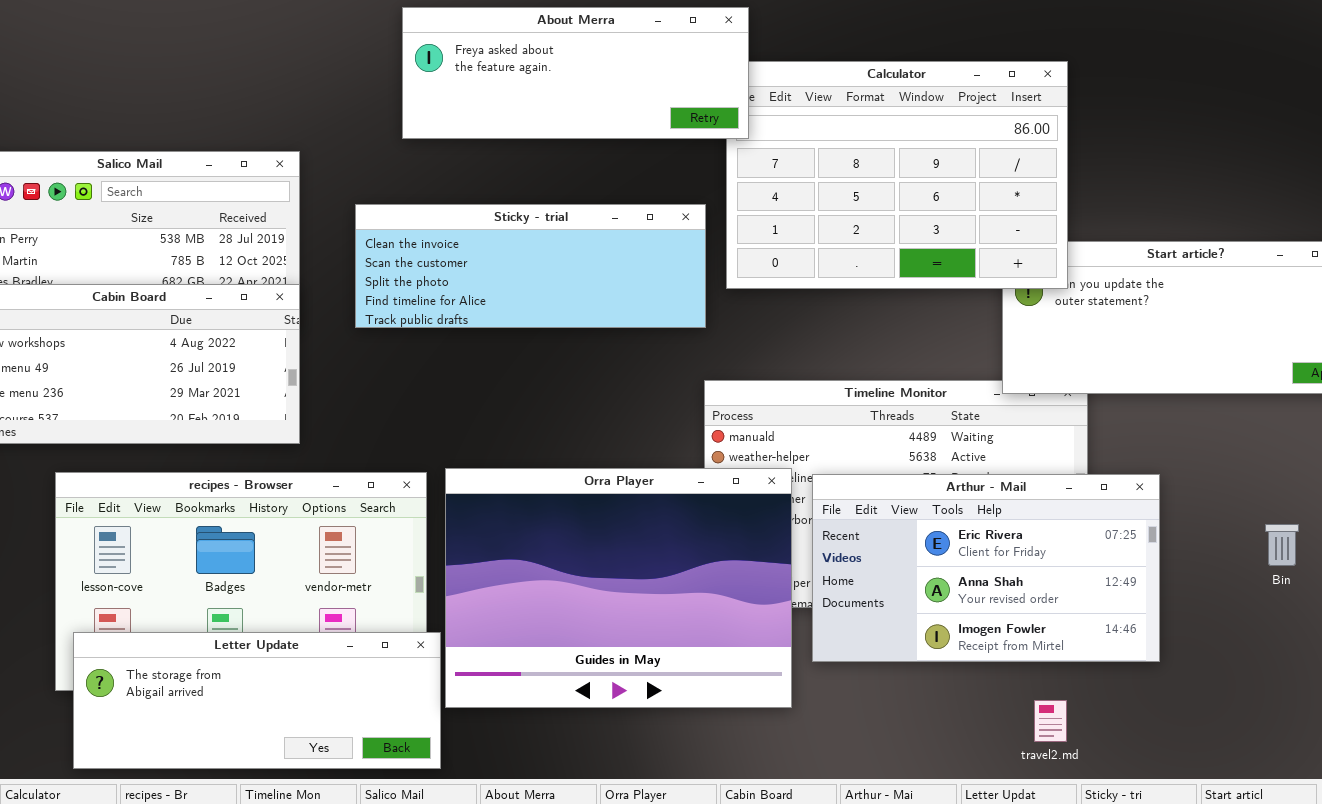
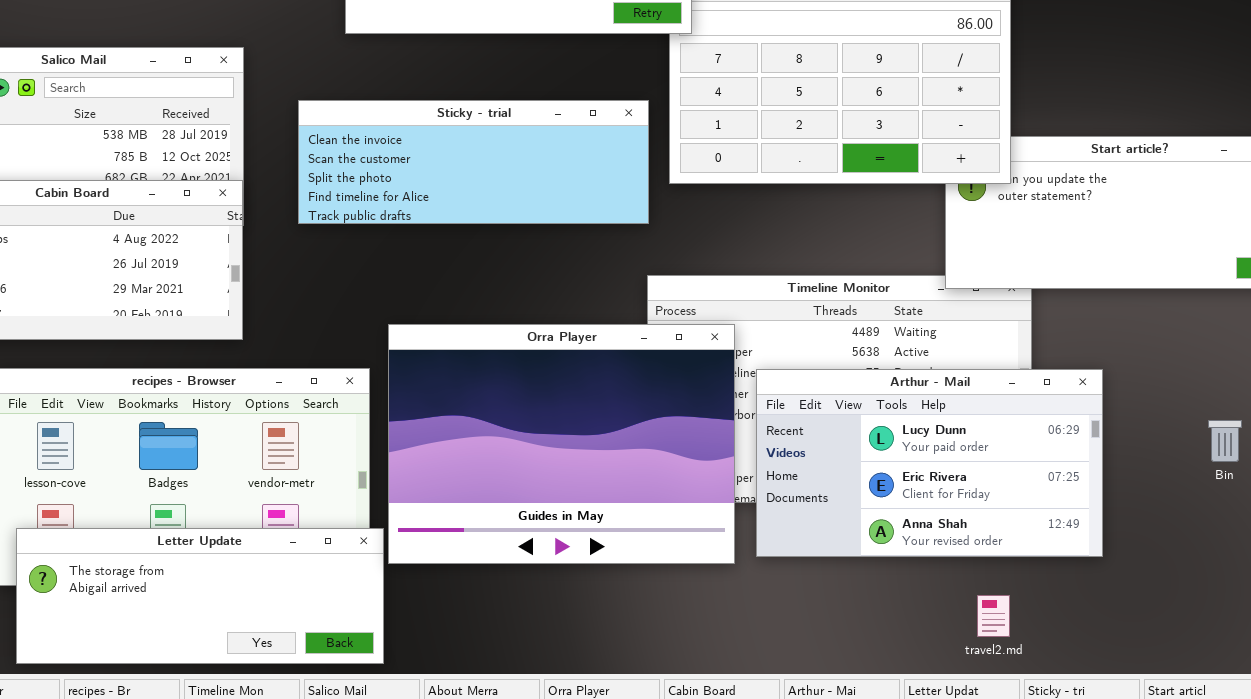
Orra Player: [445,468,792,708] -> [388,324,735,564], moved
Arthur - Mail: [812,474,1160,662] -> [756,369,1103,557], scrolled up 1 row

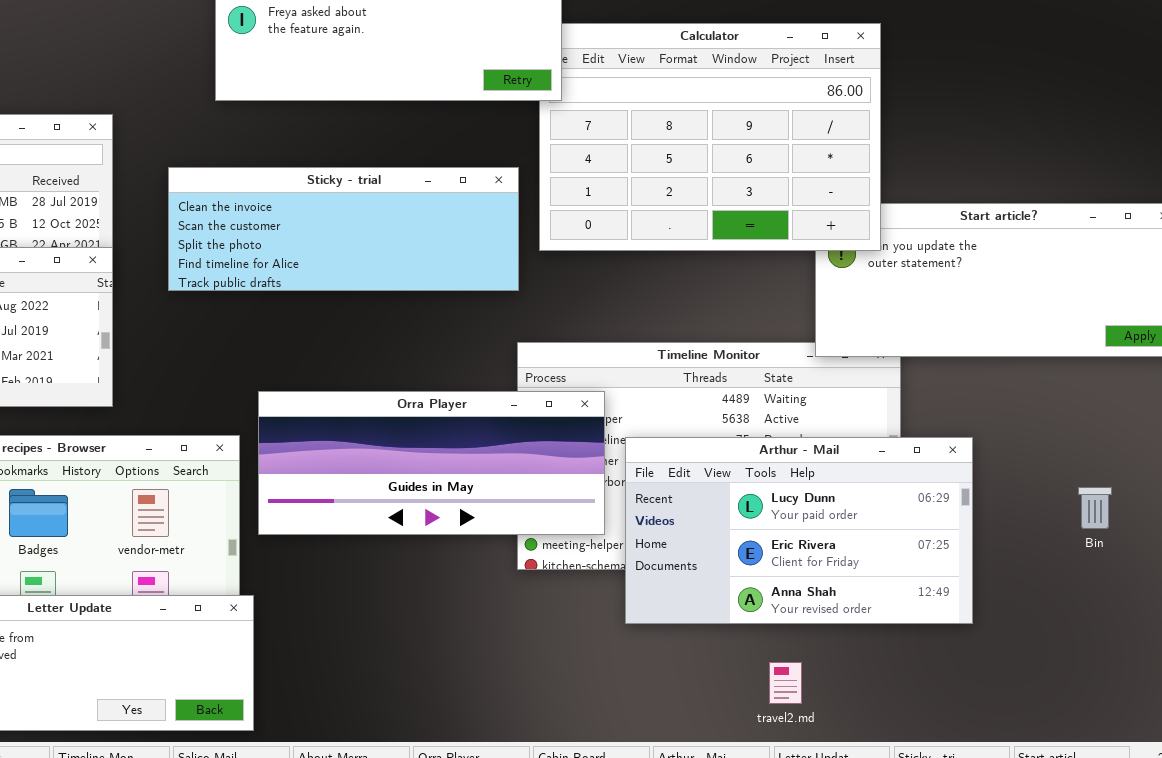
Orra Player: [388,324,735,564] -> [258,391,605,535], resized
travel2.md: [977,595,1010,637] -> [769,662,802,704], moved

